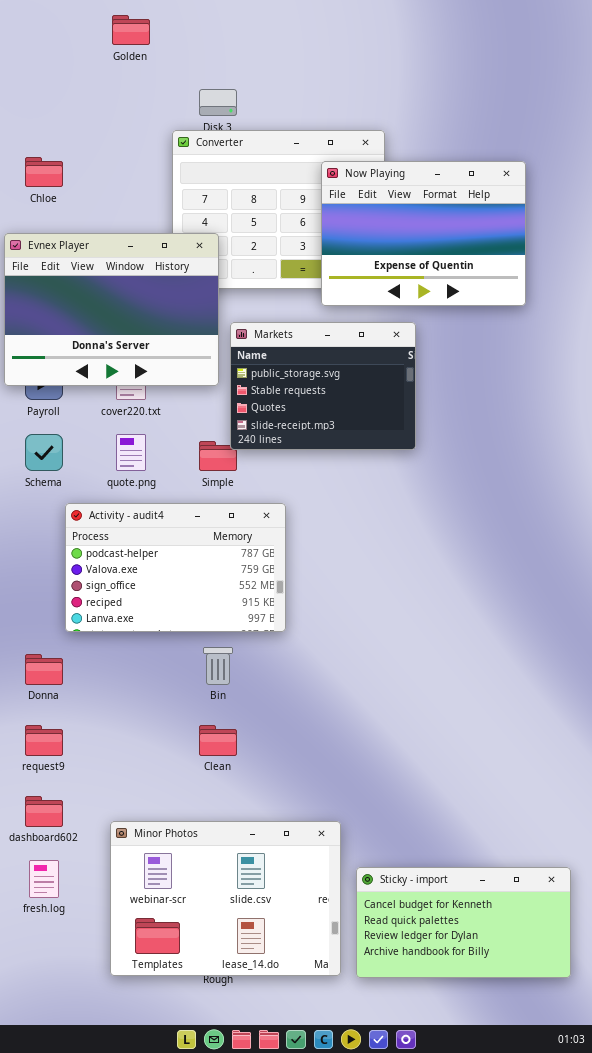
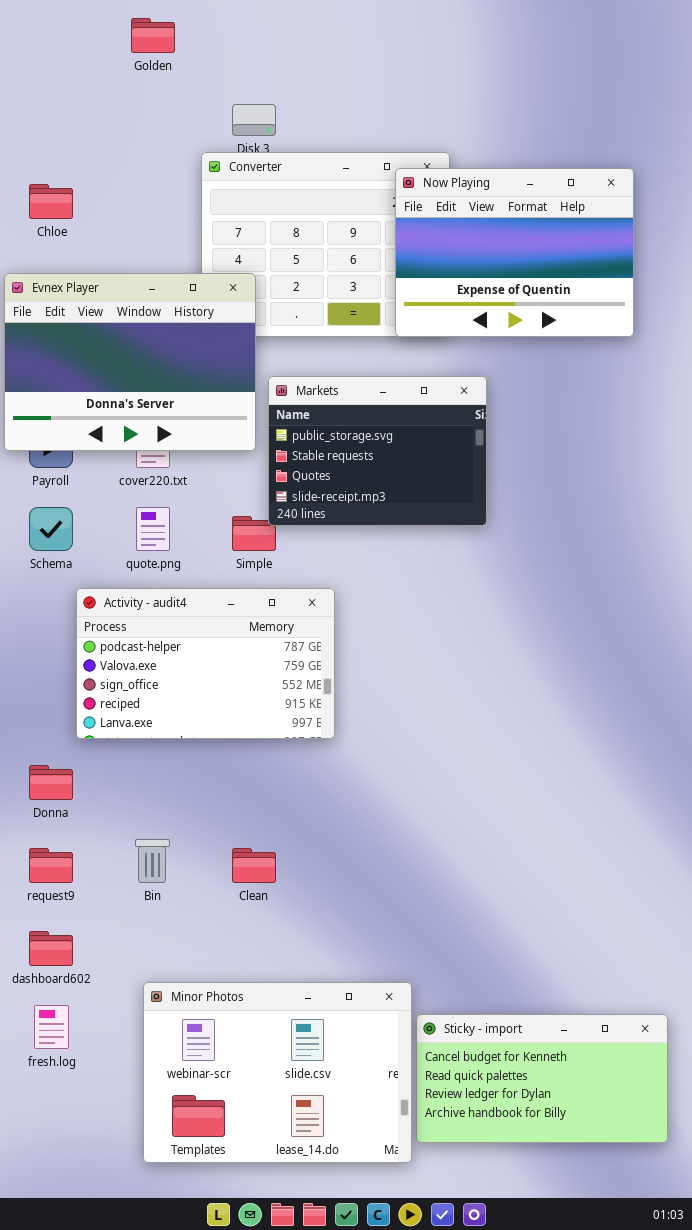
Now Playing: [321,161,526,306] -> [395,168,634,337], moved
Bin: [203,647,233,685] -> [135,839,170,883], moved
Minor Photos: [110,821,341,976] -> [143,982,412,1163], moved

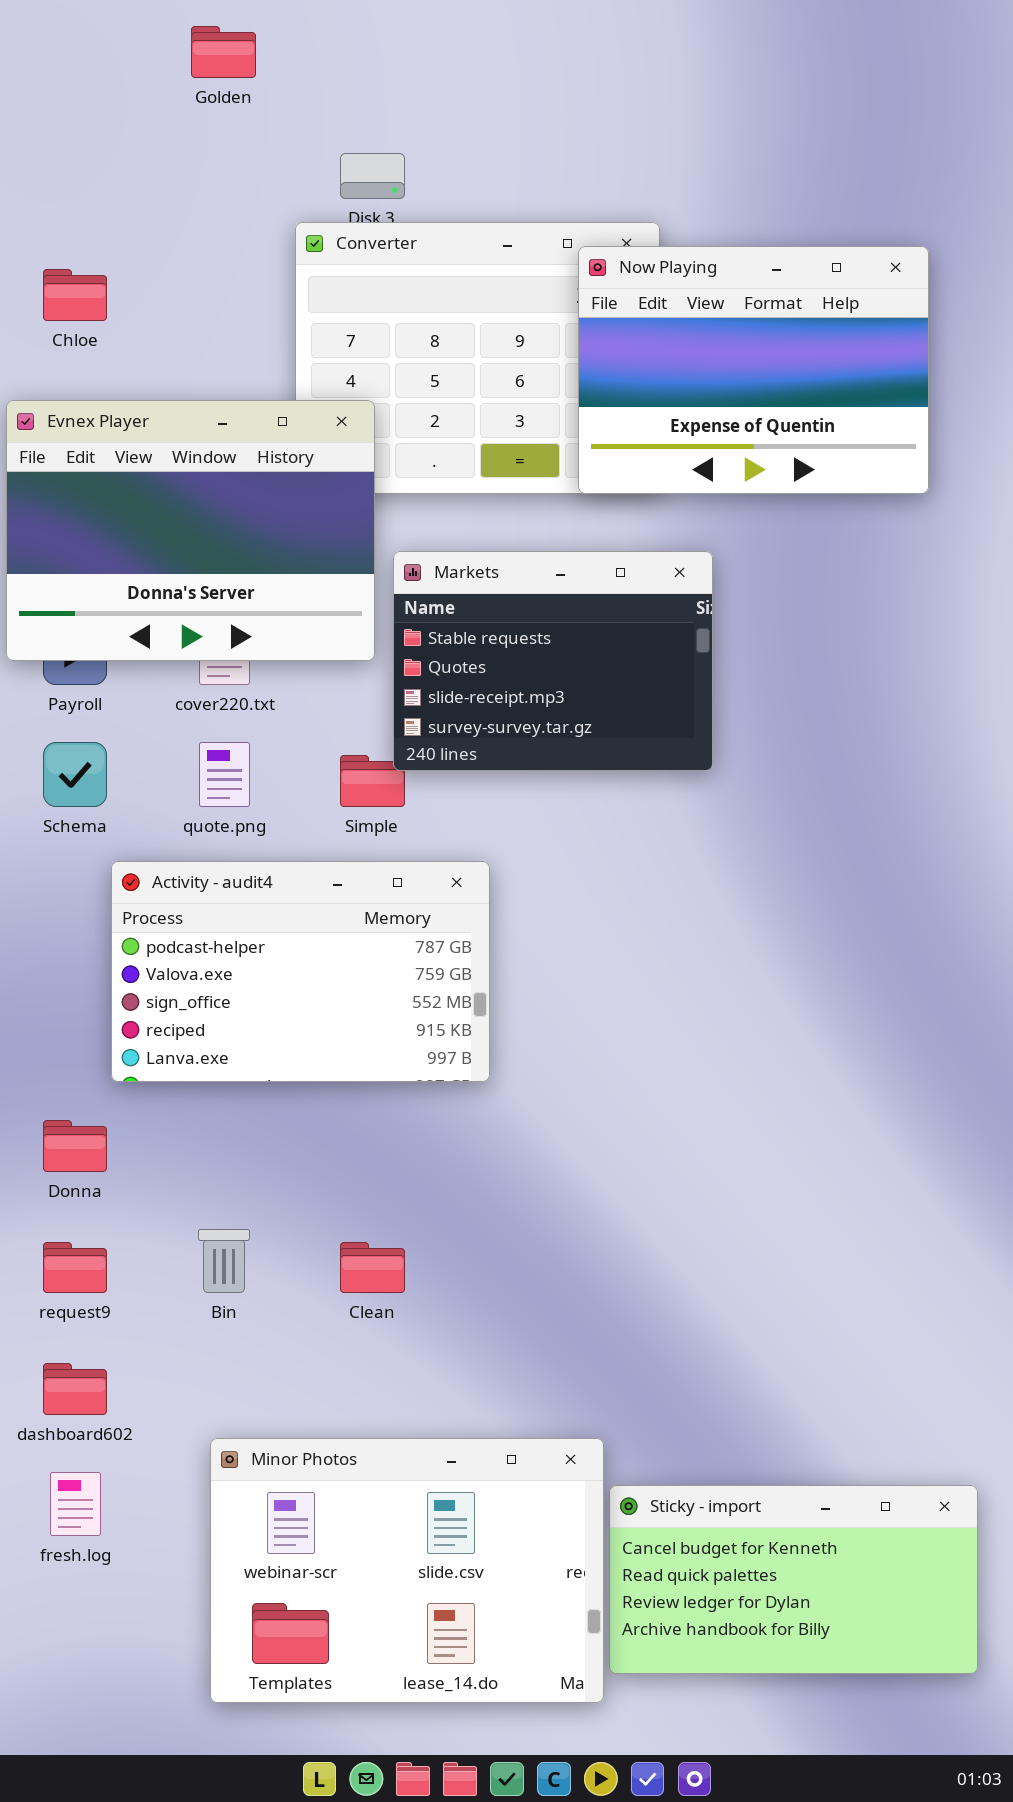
Markets: [268,376,487,526] -> [393,551,713,771], scrolled down 1 row

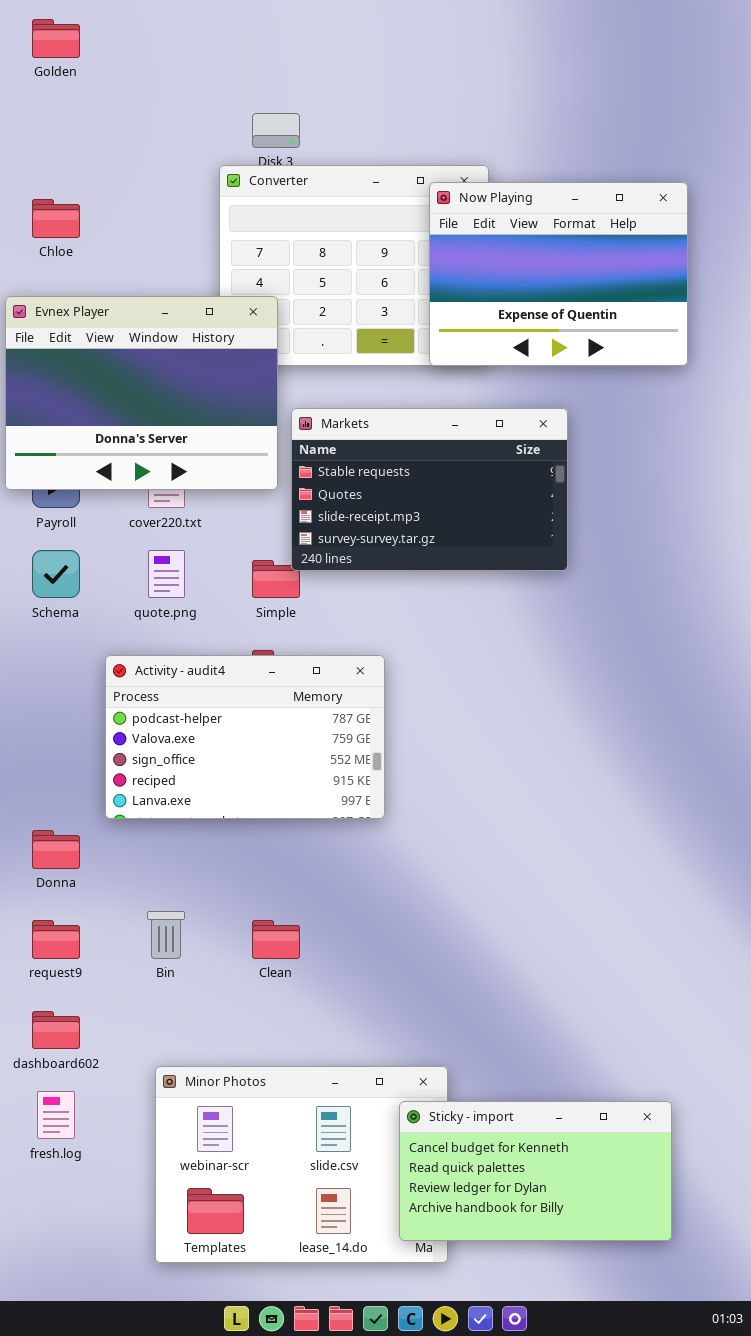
Golden: [191,26,256,78] -> [32,19,80,58], moved
Markets: [393,551,713,771] -> [291,408,568,571], resized
Activity - audit4: [111,861,490,1082] -> [105,655,385,819], moved
Sticky - import: [609,1485,978,1674] -> [399,1101,672,1241], moved

